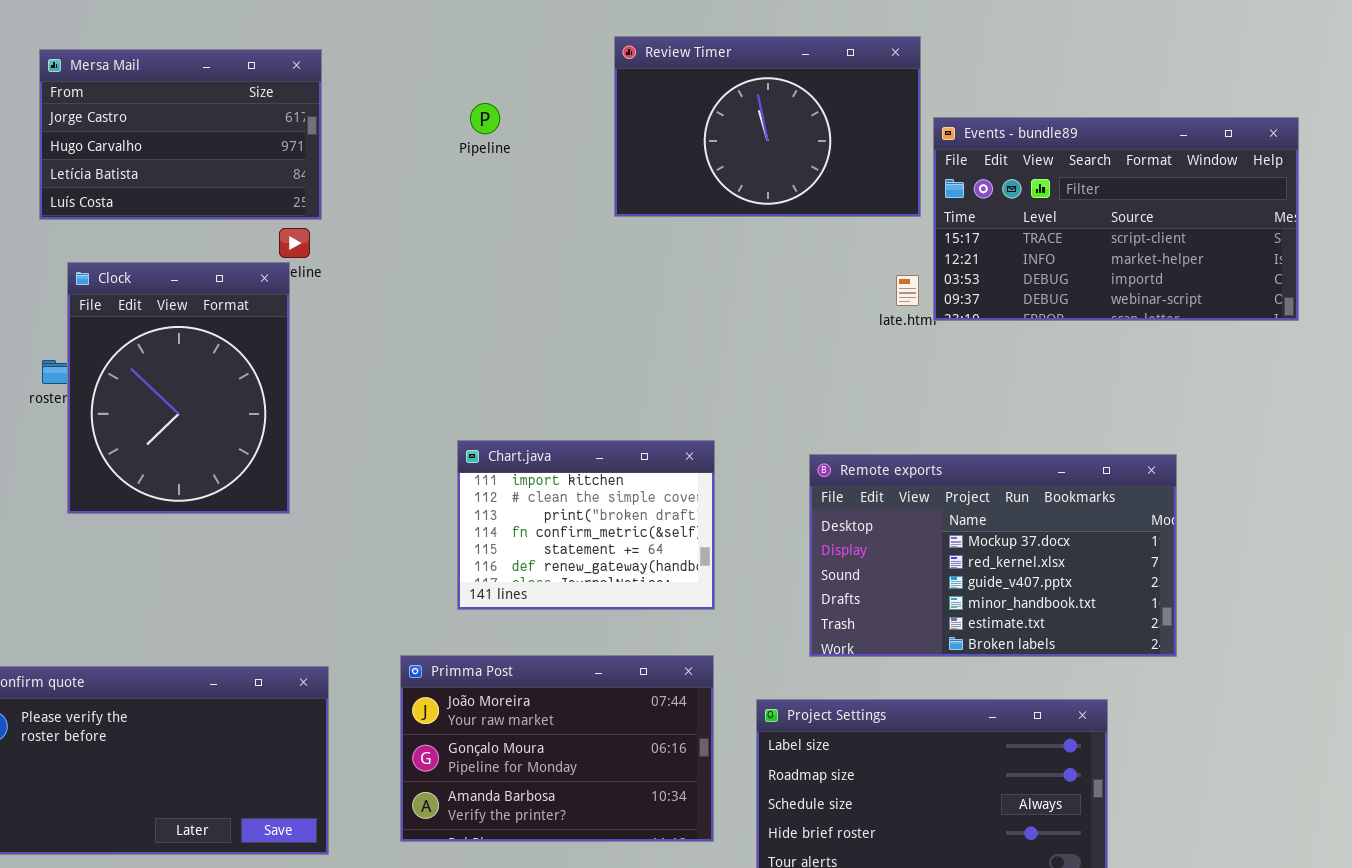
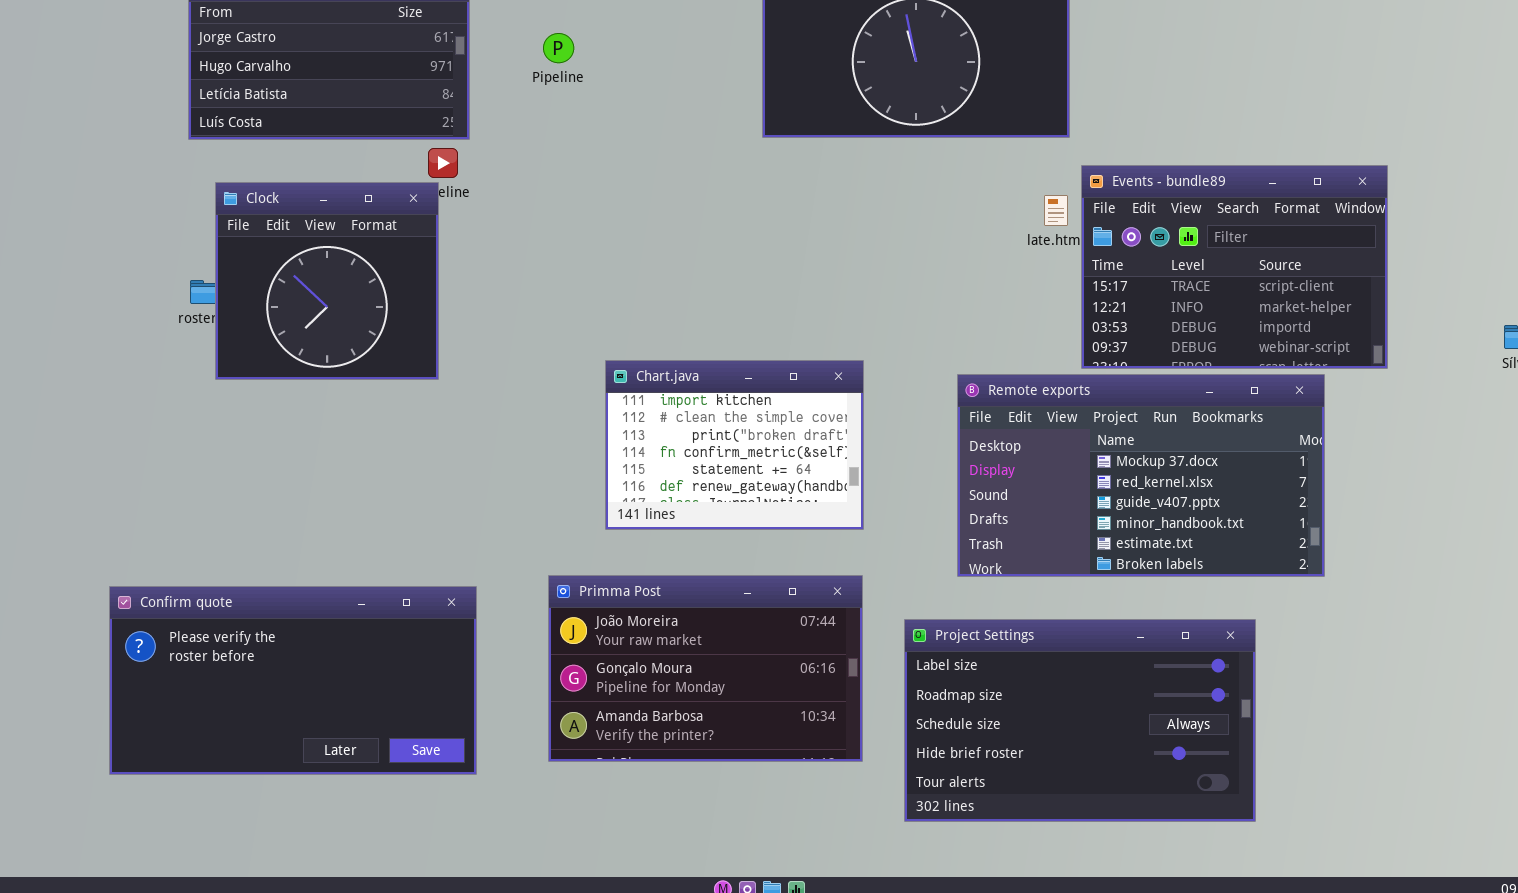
Pipeline: [470,103,500,134] -> [543,33,574,63], moved
Events - bundle89: [933,117,1299,321] -> [1081,165,1388,369], moved, resized
Clock: [67,262,290,514] -> [215,182,439,380], resized

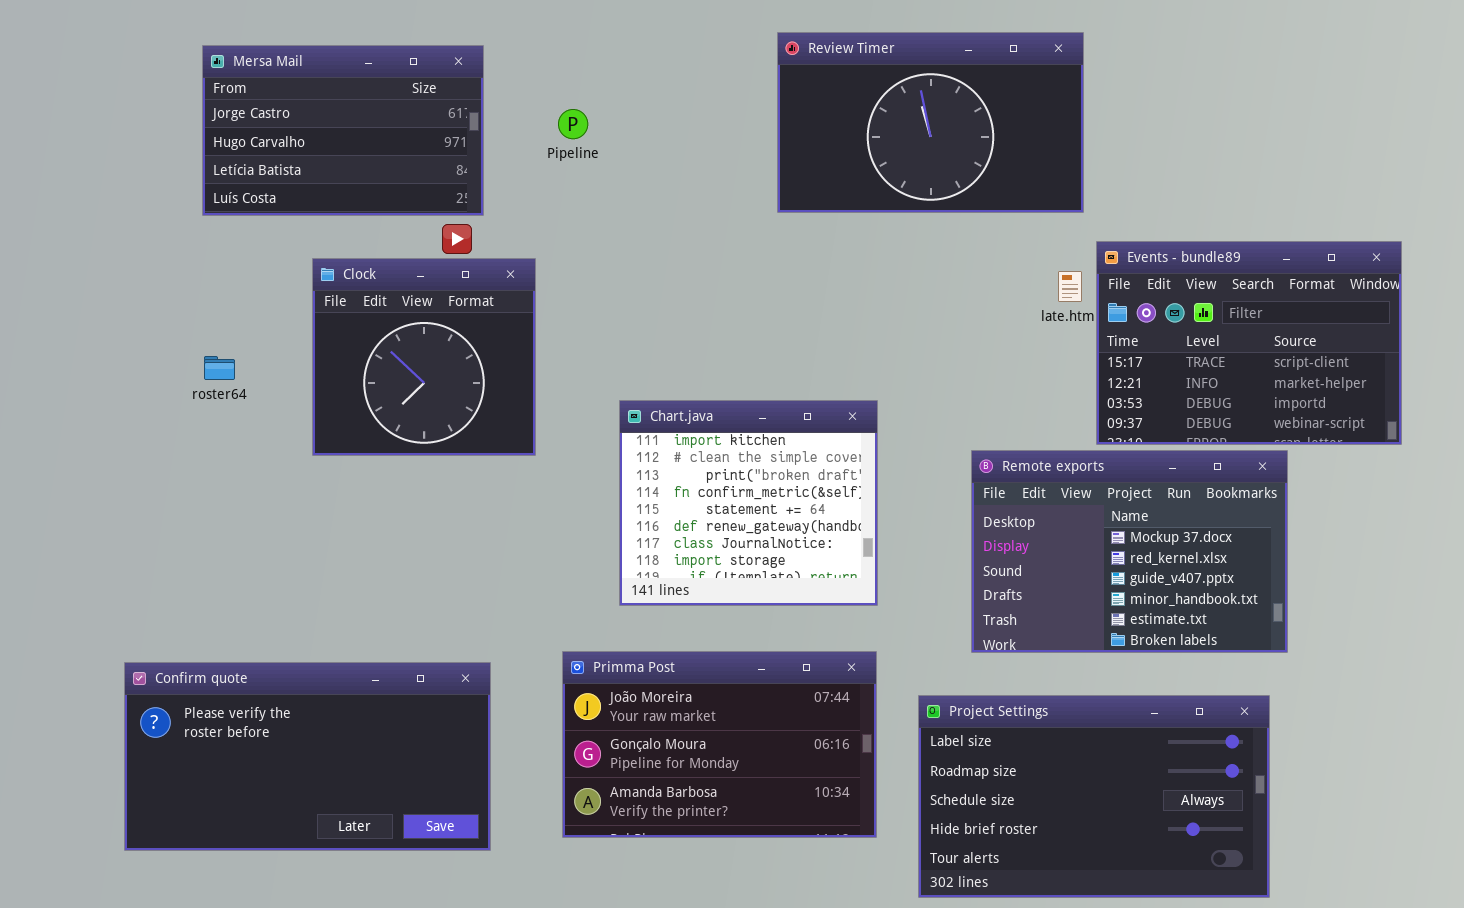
Clock: [215,182,439,380] -> [312,258,536,456], moved
Chart.java: [605,360,864,530] -> [619,400,878,606], resized
Remote exports: [957,374,1325,577] -> [971,450,1288,653], resized

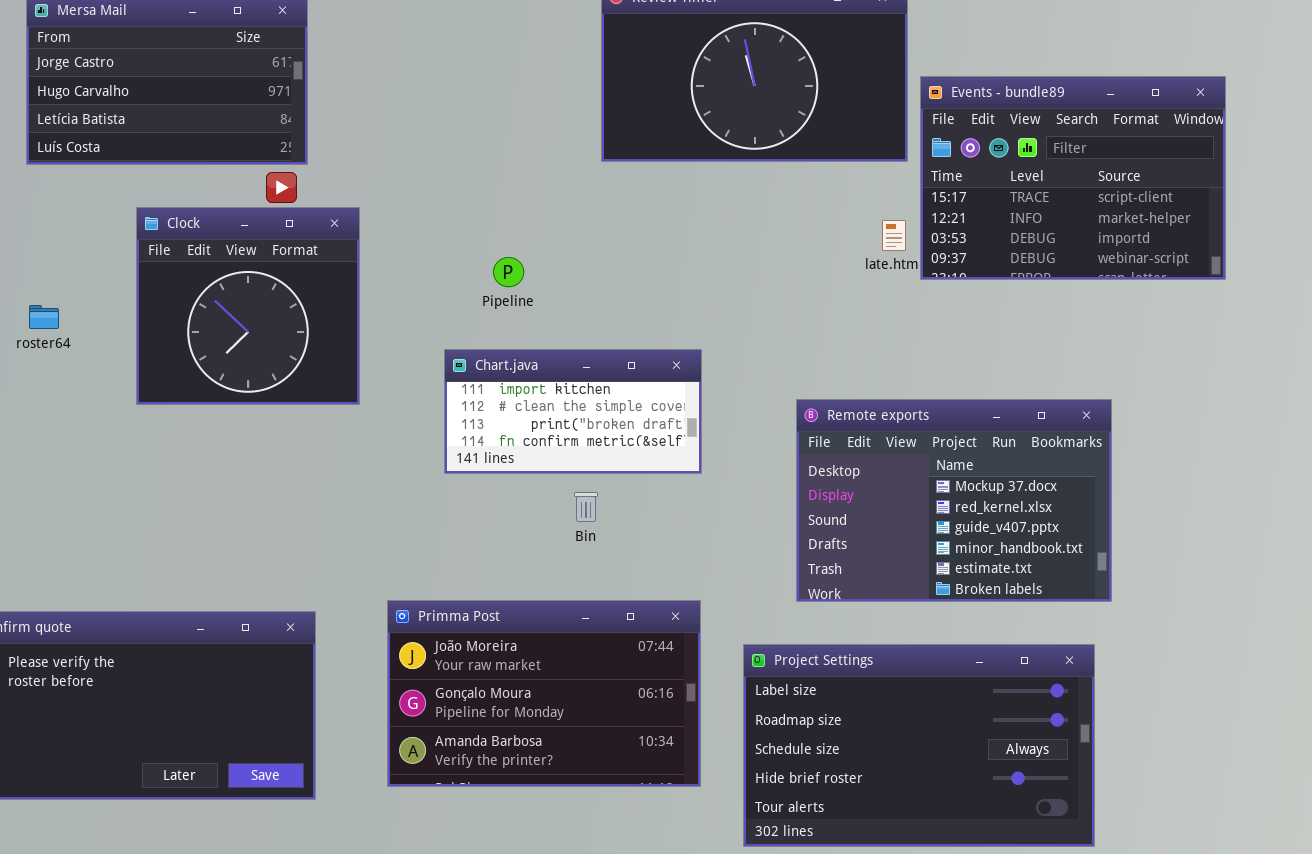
Pipeline: [558,109,588,139] -> [493,257,524,287], moved
Events - bundle89: [1096,241,1402,445] -> [920,76,1226,280], moved
Chart.java: [619,400,878,606] -> [444,349,702,474], resized

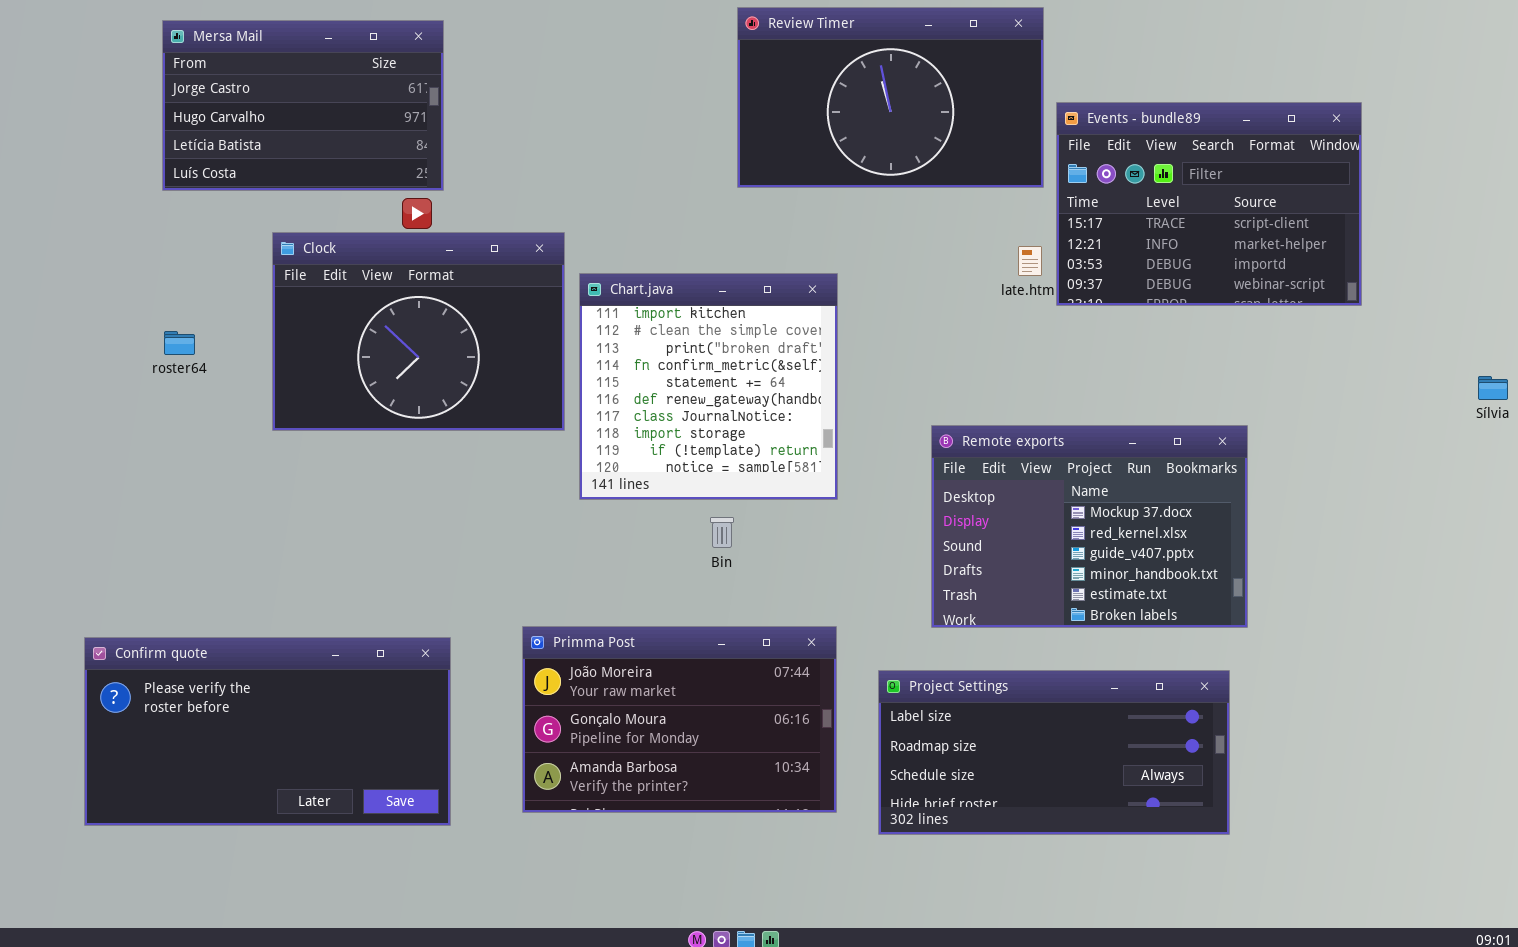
Clock: [136,207,360,405] -> [272,232,565,431], resized
Chart.java: [444,349,702,474] -> [579,273,838,500], resized
Project Settings: [743,644,1095,847] -> [878,670,1230,835], resized

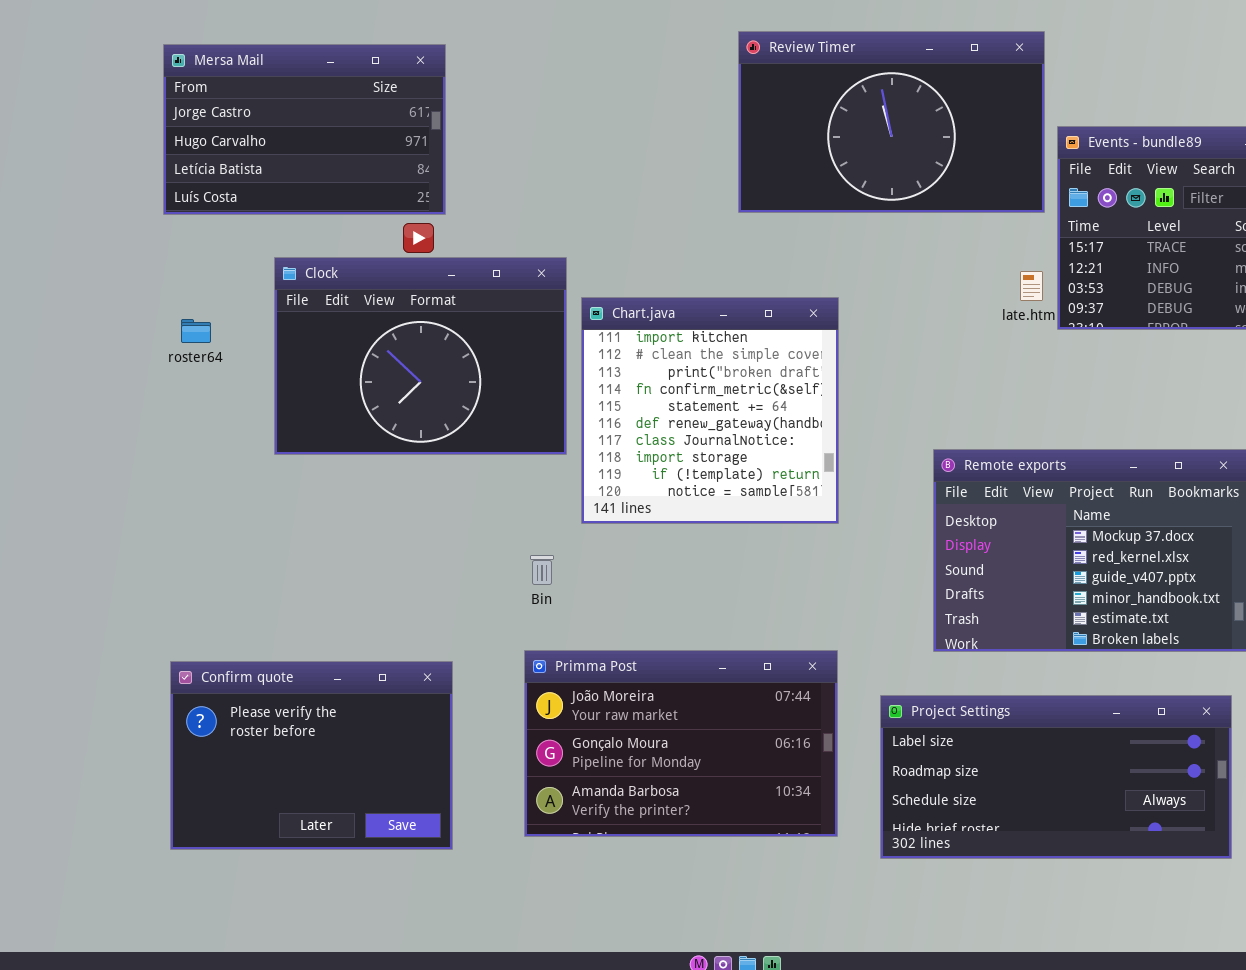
roster64: [164,331,195,355] -> [181,319,211,343], moved
Bin: [710,517,734,548] -> [530,555,554,585], moved
Confirm quote: [84,637,451,826] -> [170,661,453,850], resized

